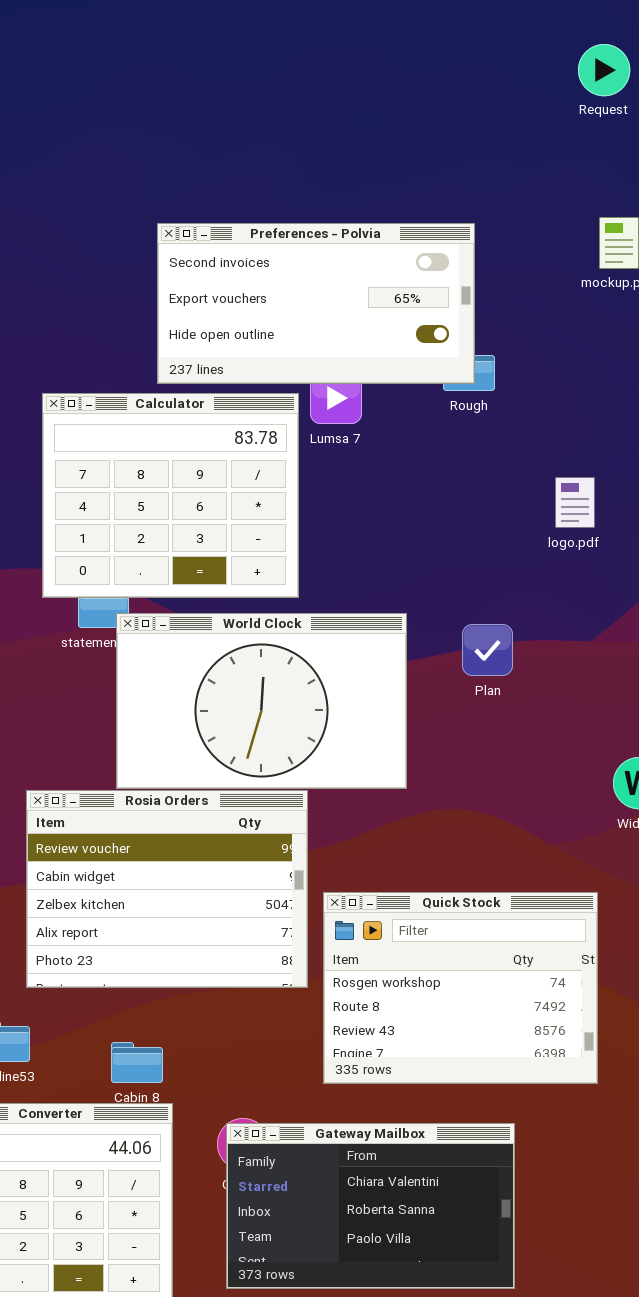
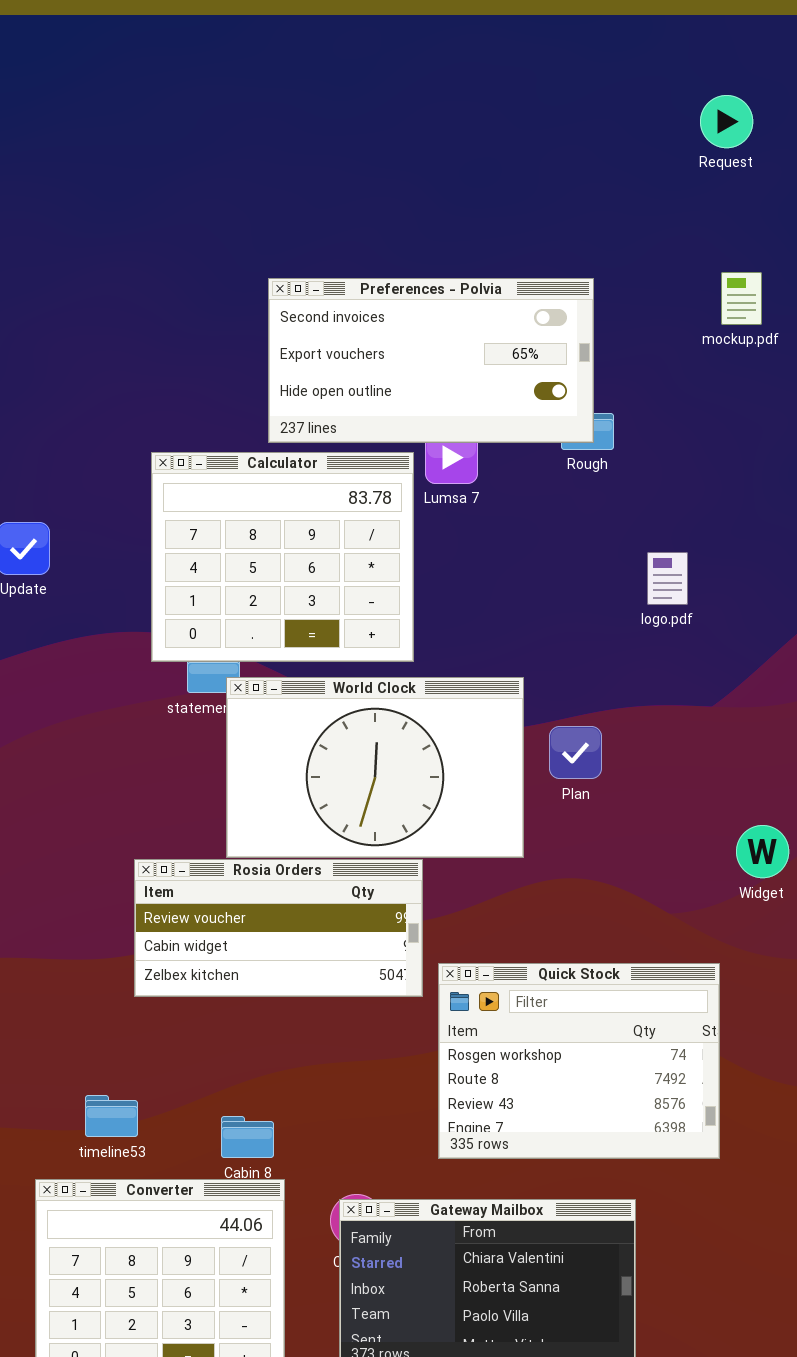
logo.pdf: [555,477,595,528] -> [647,552,688,605], moved
Plan: [462,624,513,676] -> [549,726,602,779], moved
Rosia Orders: [26,790,308,988] -> [134,859,423,997], resized

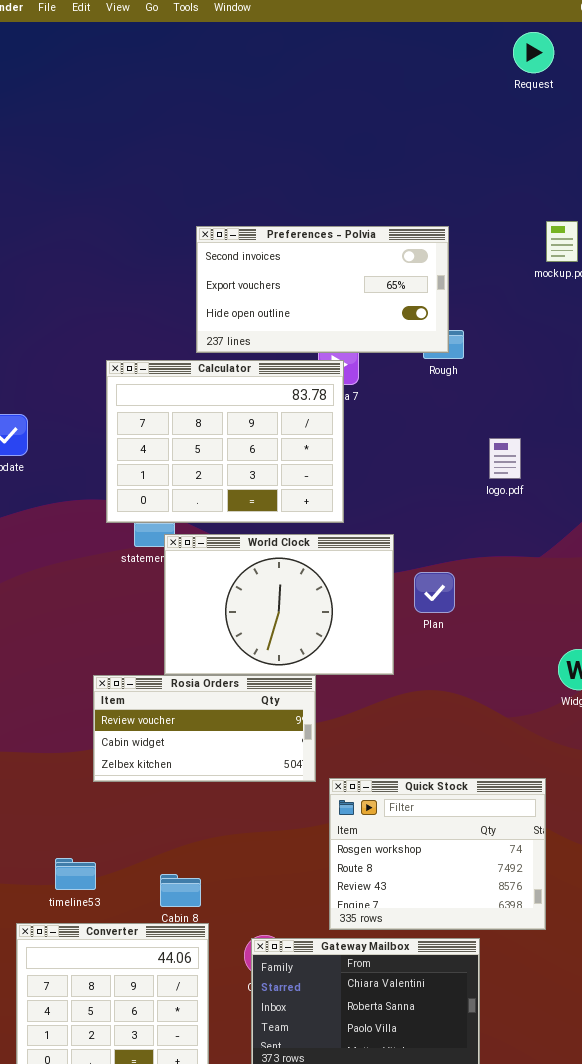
Request: [700,95,753,148] -> [513,32,554,73], moved
Calculator: [151,452,414,662] -> [106,360,344,523], resized
Quick Stock: [438,963,720,1159] -> [329,778,546,930], moved

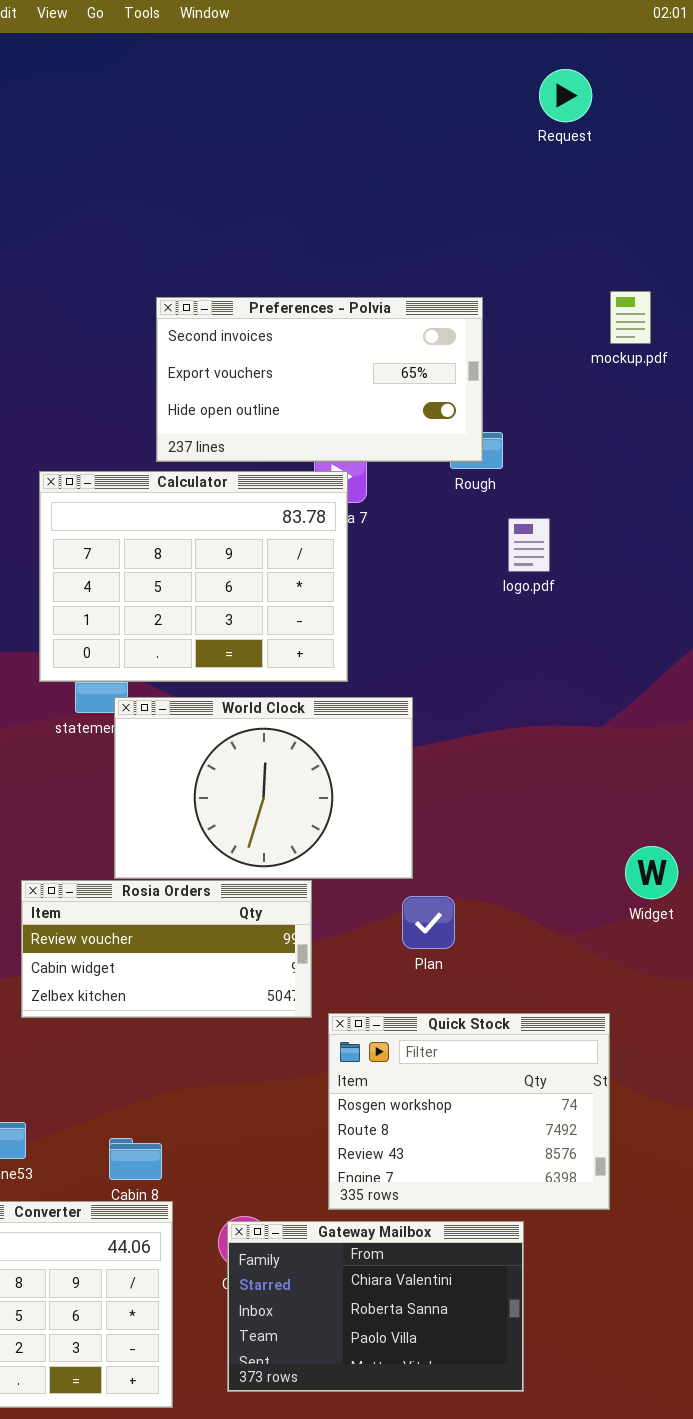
Request: [513,32,554,73] -> [539,69,592,122], moved
logo.pdf: [489,438,521,479] -> [508,518,550,572], moved
Plan: [414,572,455,613] -> [402,896,455,949], moved

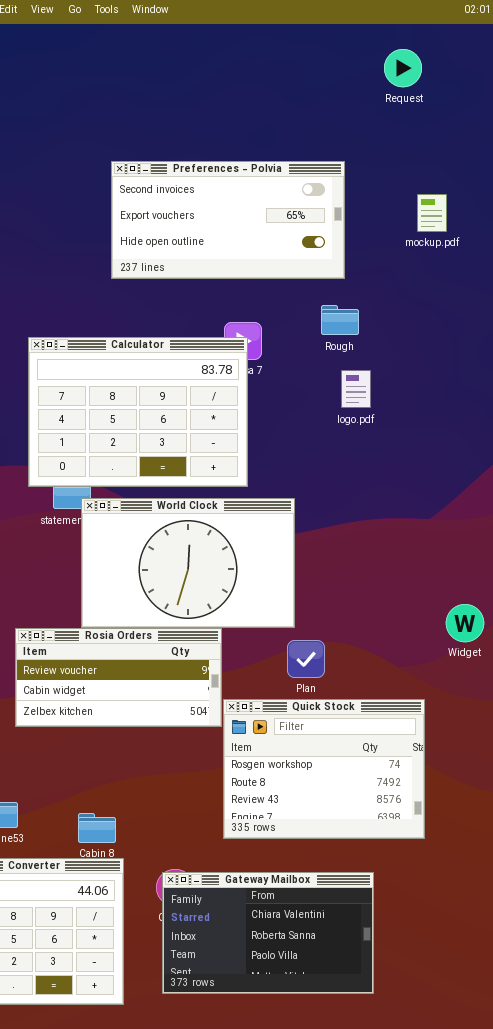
mockup.pdf: [610,291,651,344] -> [417,194,447,232], moved
Preferences - Polvia: [156,297,483,462] -> [111,161,345,279], moved
logo.pdf: [508,518,550,572] -> [341,370,371,408], moved
Quick Stock: [328,1013,610,1210] -> [223,699,425,839], moved

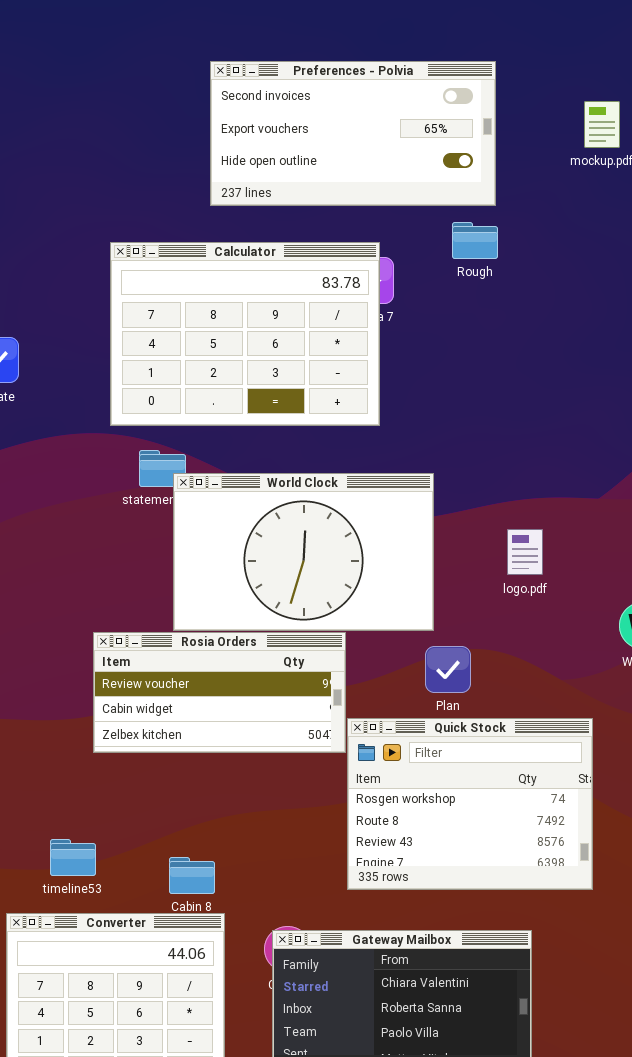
Rough: [321,305,359,335] -> [452,222,498,259], moved
Calculator: [28,337,248,487] -> [110,242,380,426], moved
logo.pdf: [341,370,371,408] -> [507,529,543,575], moved

